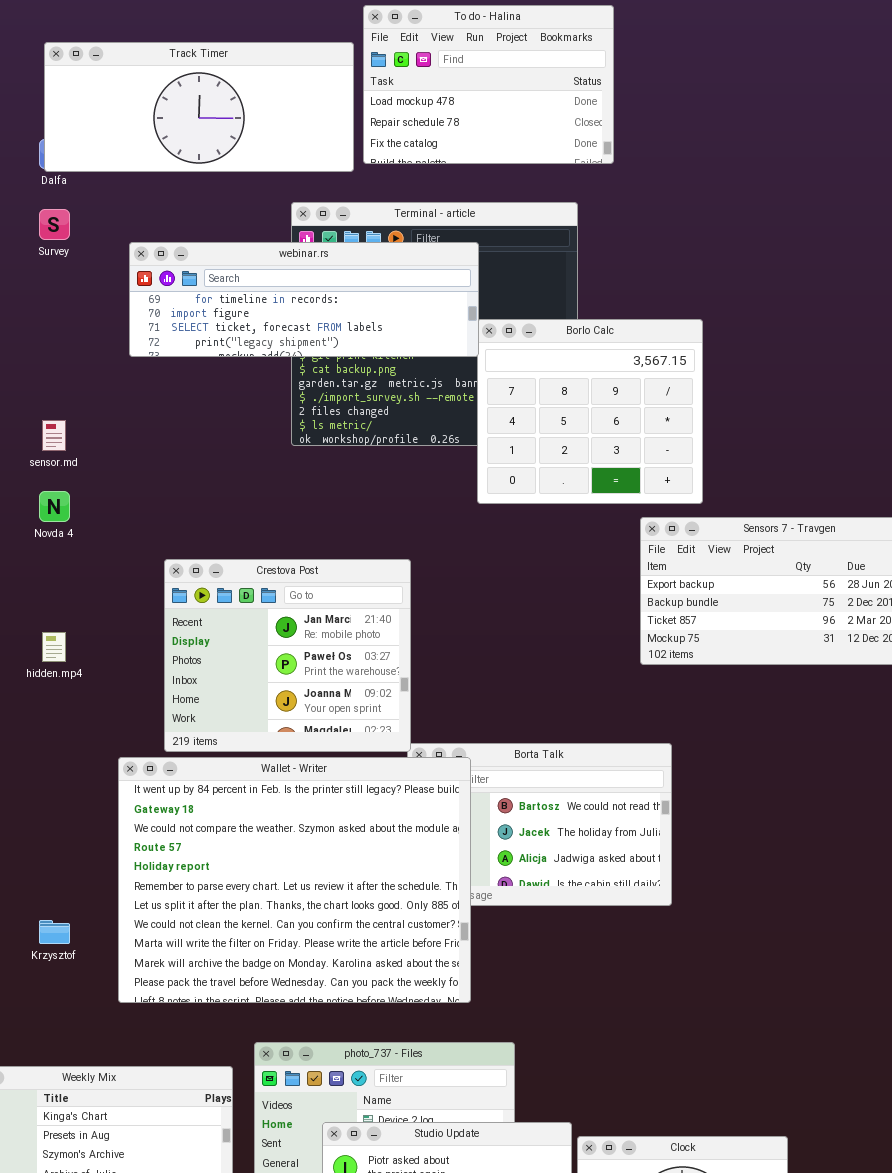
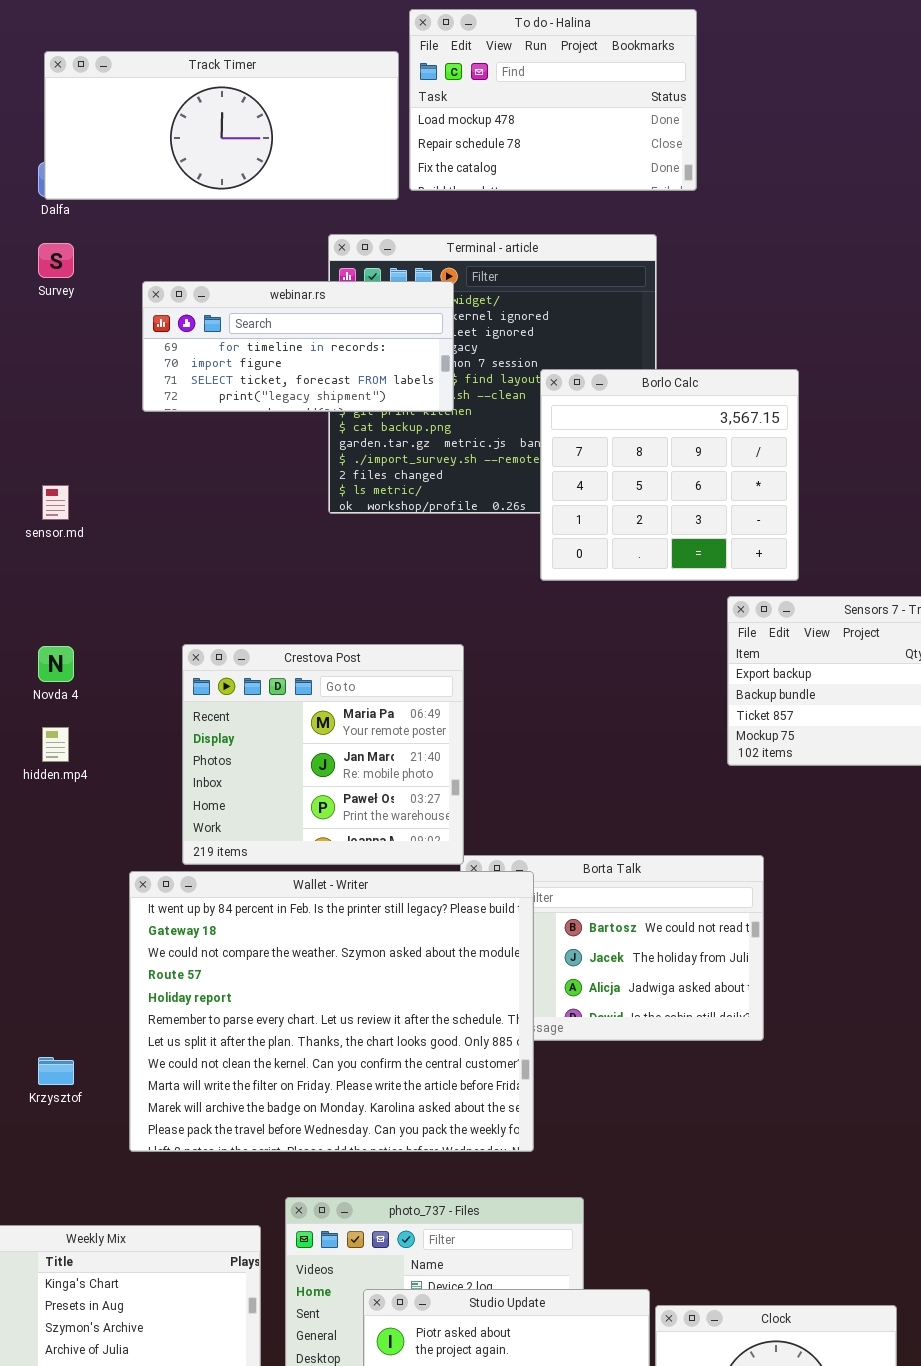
webinar.rs: [129,242,479,357] -> [142,281,454,412], resized
Novda 4: [39,491,70,522] -> [38,646,74,682], moved
Crestova Post: [164,559,411,752] -> [182,644,464,865], scrolled up 1 row

